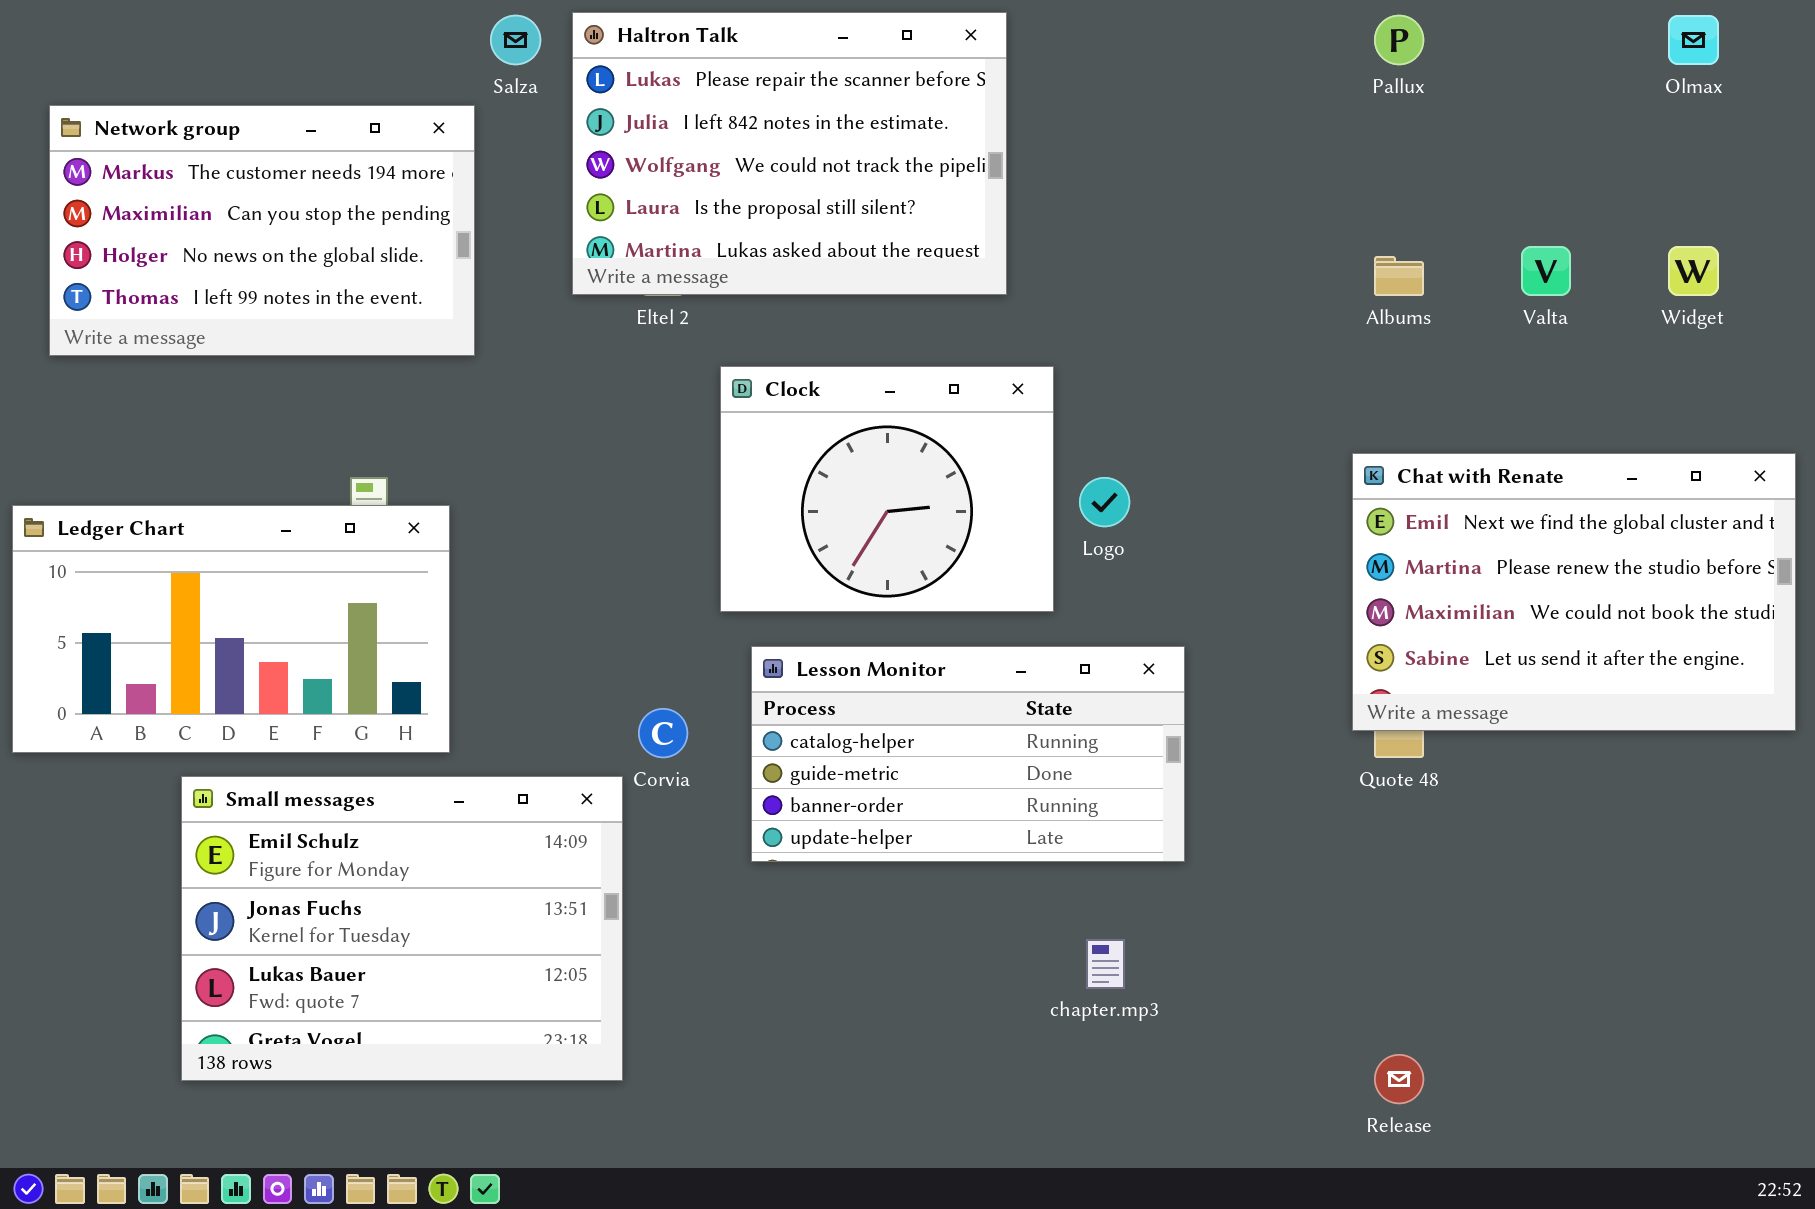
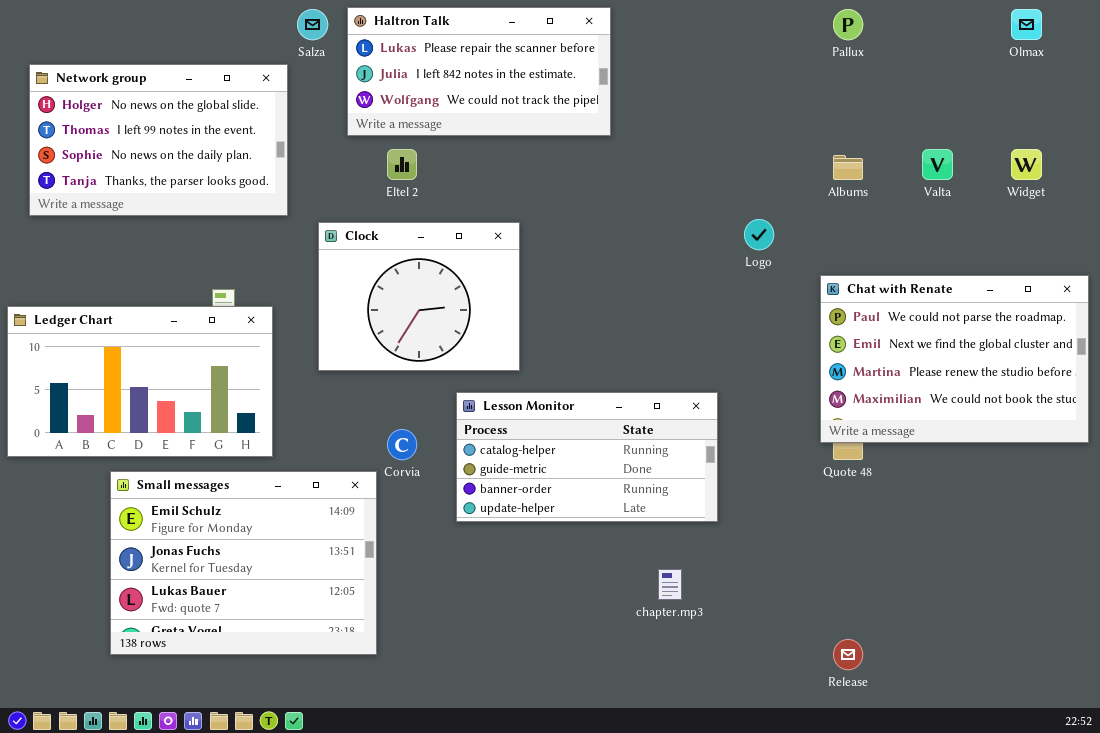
Haltron Talk: [572,12,1007,295] -> [347,7,611,136], resized
Network group: [49,105,475,356] -> [29,64,288,216], scrolled down 2 rows
Clock: [720,366,1054,612] -> [318,222,520,371], moved
Chat with Renate: [1352,453,1796,731] -> [820,275,1089,443], scrolled up 1 row
Logo: [1079,477,1130,527] -> [744,219,774,250], moved

